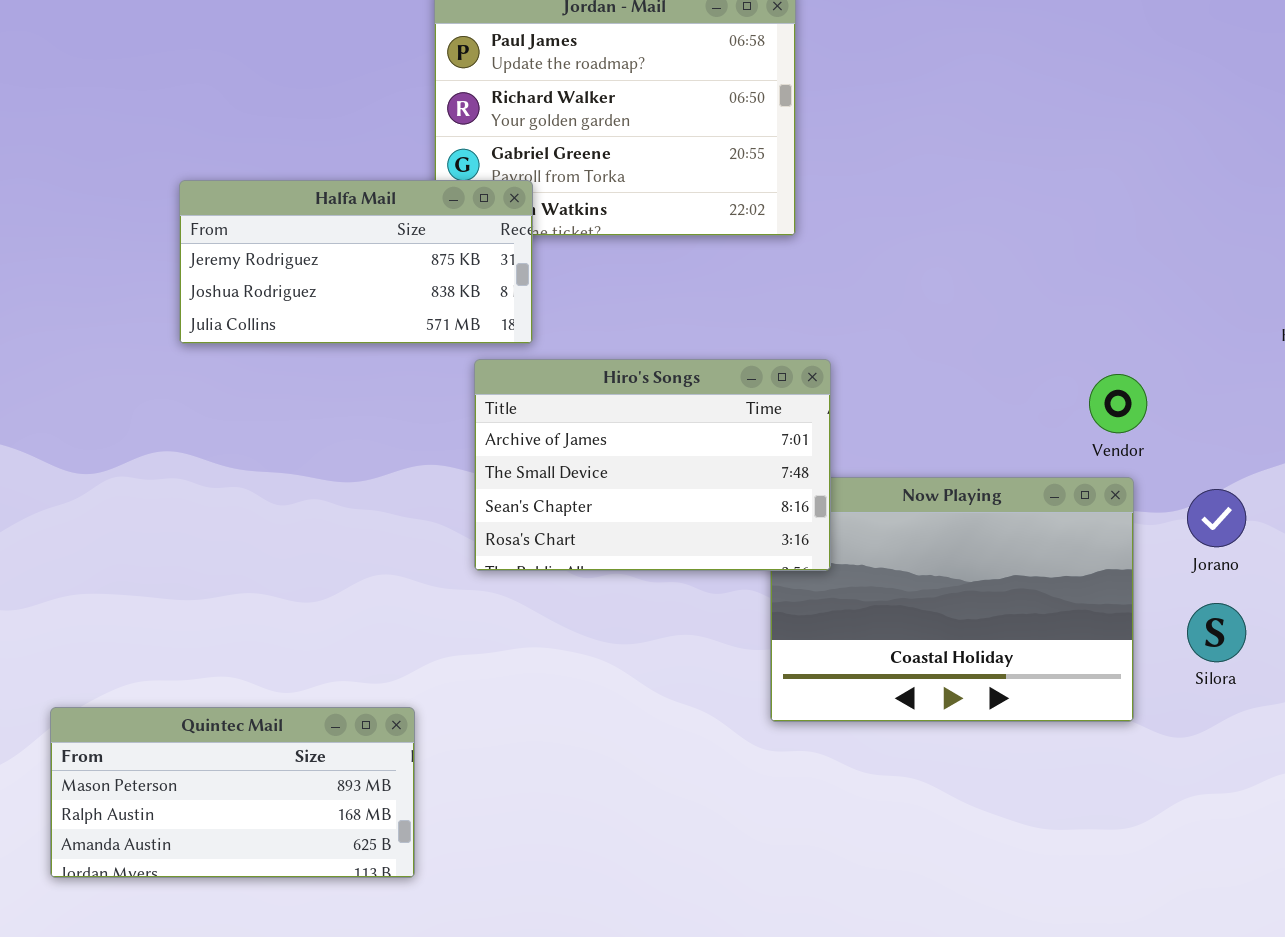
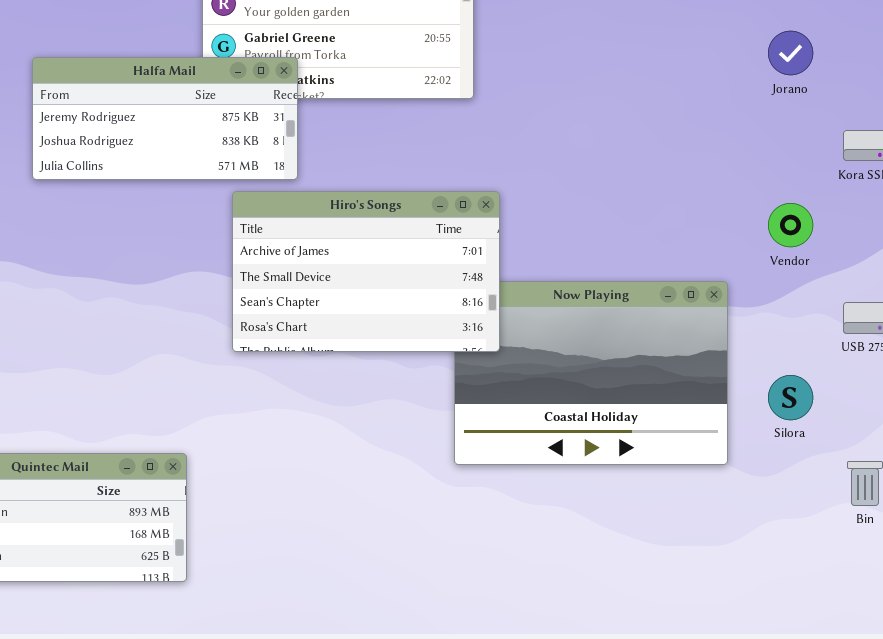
Halfa Mail: [179,180,533,344] -> [32,57,298,180], moved
Vendor: [1089,374,1147,433] -> [768,203,813,247], moved
Jorano: [1187,489,1246,547] -> [768,31,813,75], moved

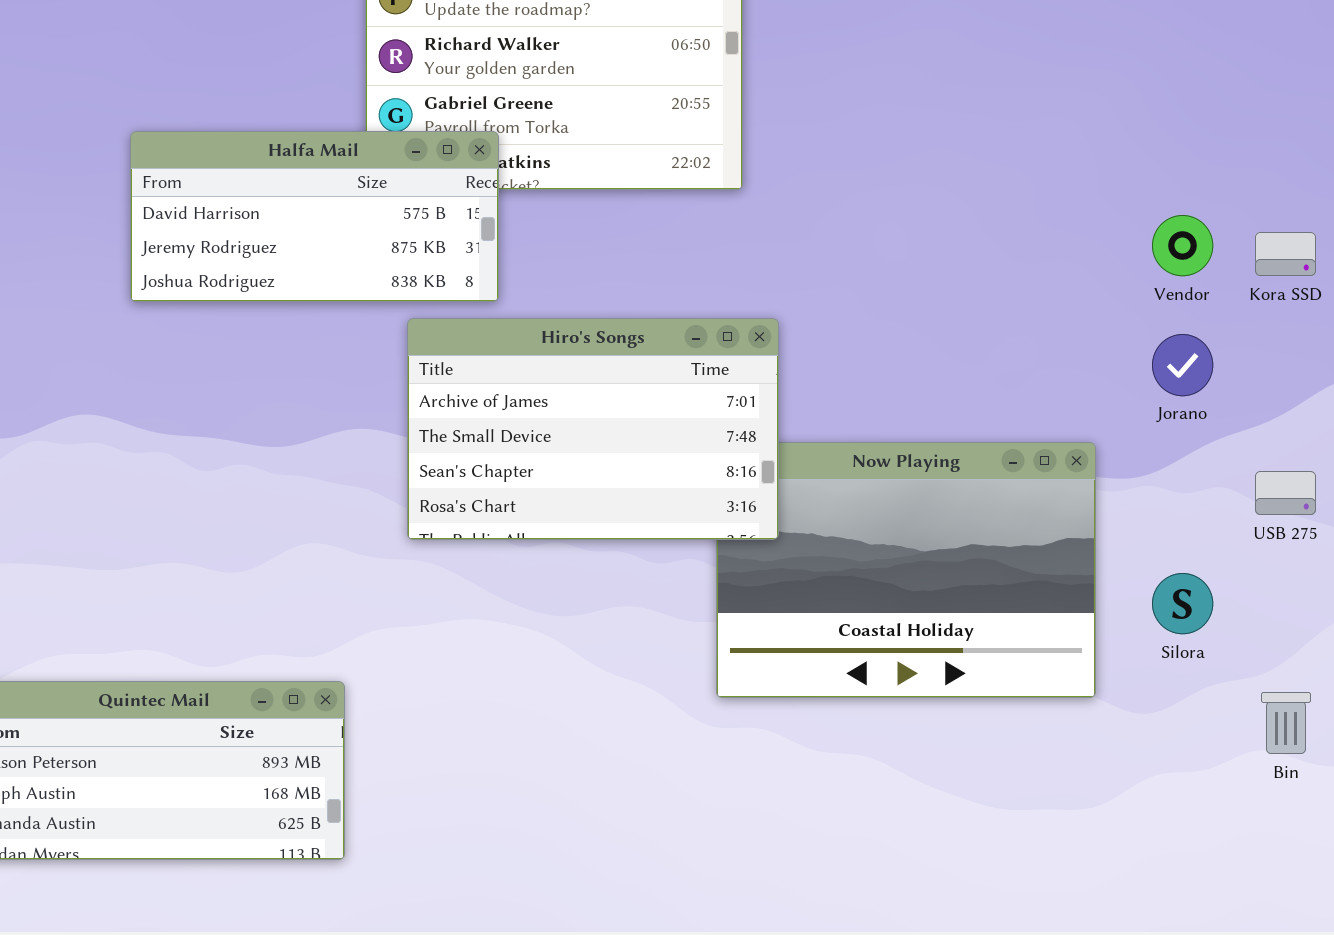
Jorano: [768,31,813,75] -> [1152,334,1213,396], moved
Halfa Mail: [32,57,298,180] -> [130,131,499,302], scrolled up 1 row
Vendor: [768,203,813,247] -> [1152,215,1213,276], moved

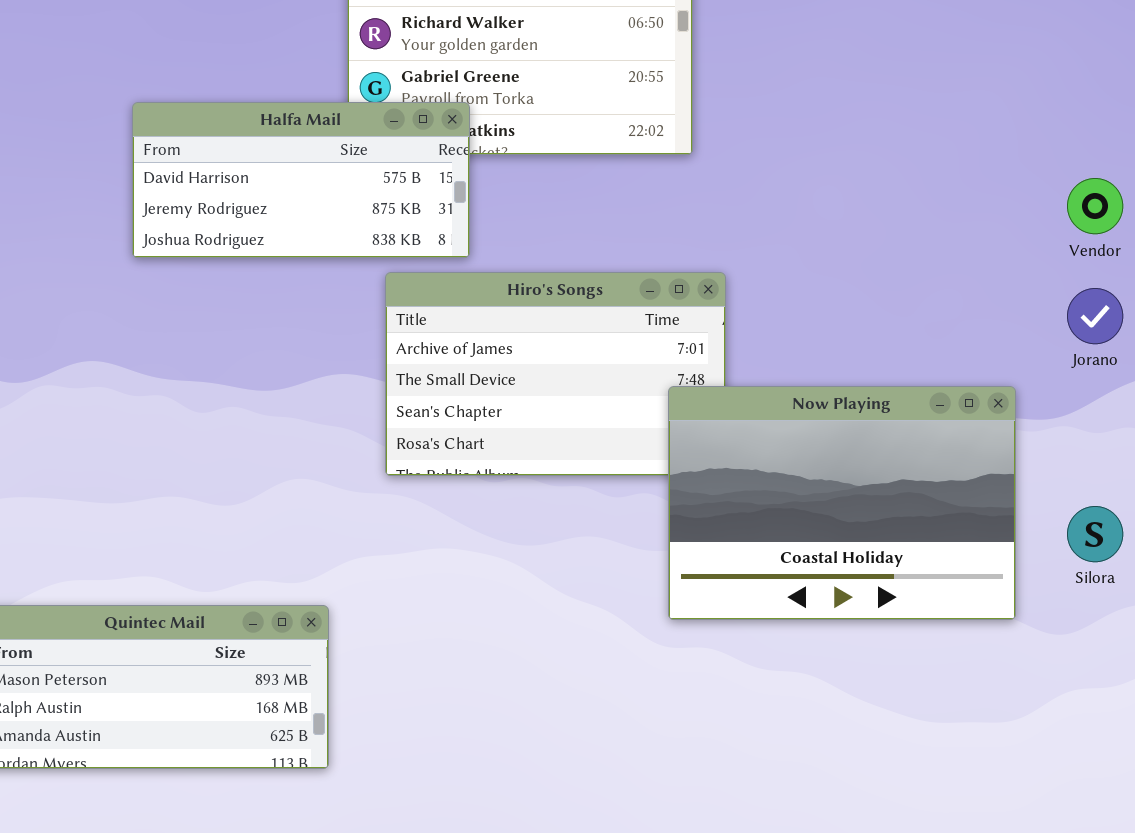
Now Playing: [716,442,1096,698] -> [668,386,1016,620], raised

